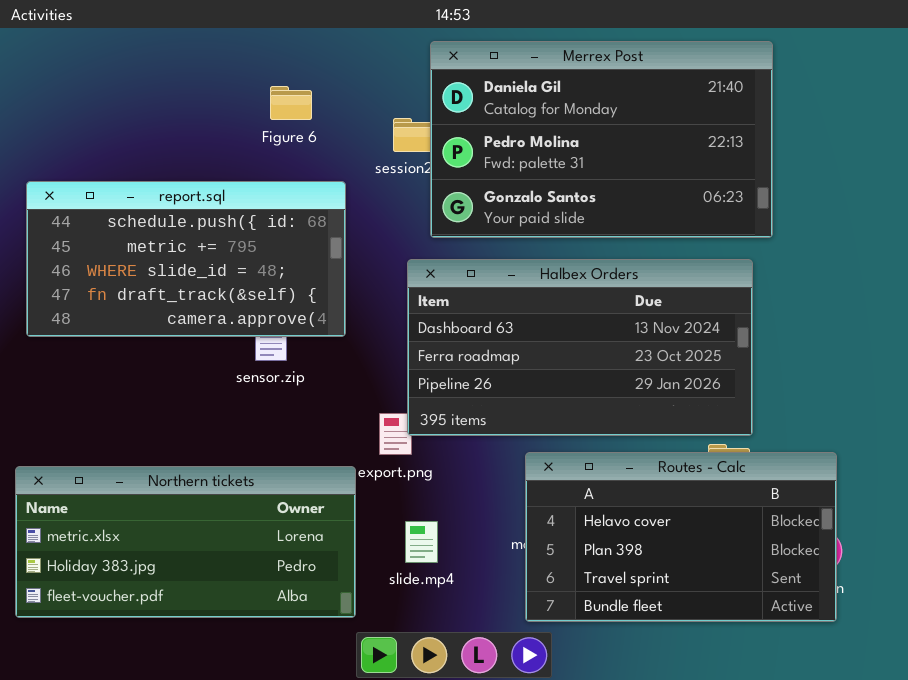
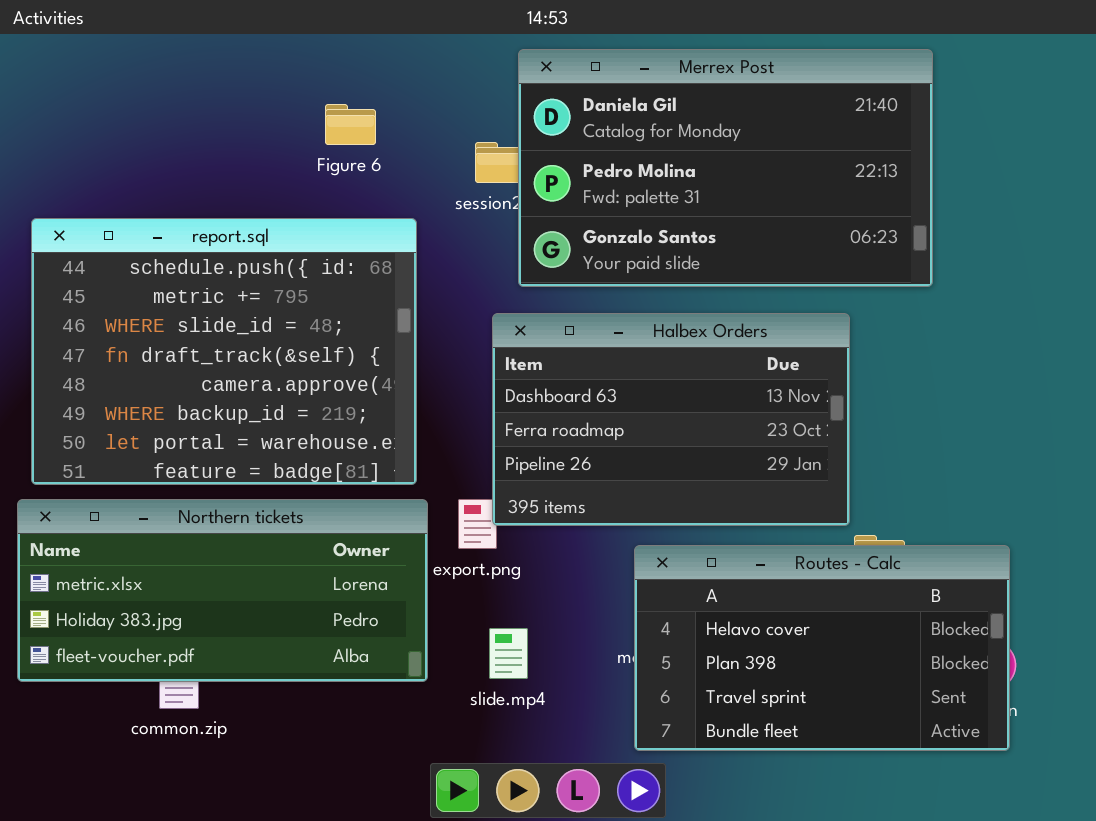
report.sql: [26,181,346,337] -> [31,218,417,485], resized
Halbex Orders: [407,259,753,436] -> [492,313,850,526], resized
Northern tickets: [15,466,356,618] -> [17,499,428,682], moved

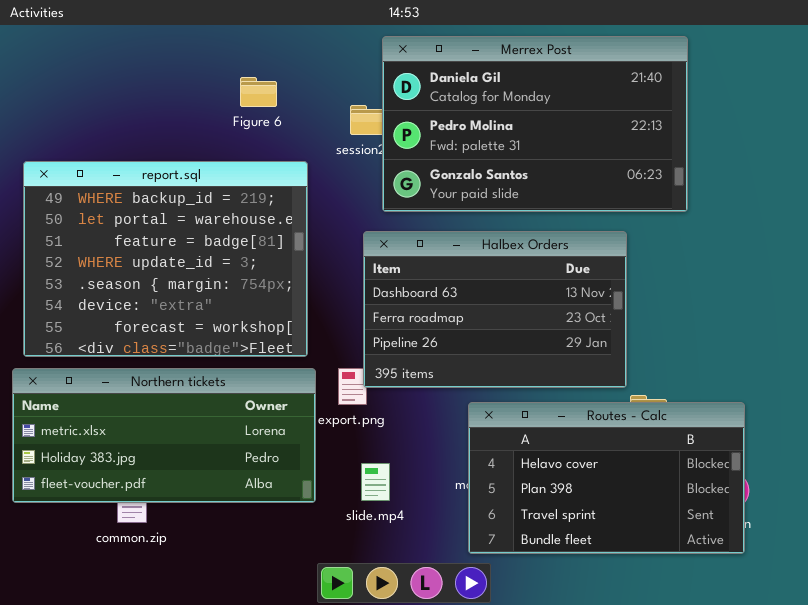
report.sql: [31,218,417,485] -> [23,161,308,357], scrolled down 5 rows

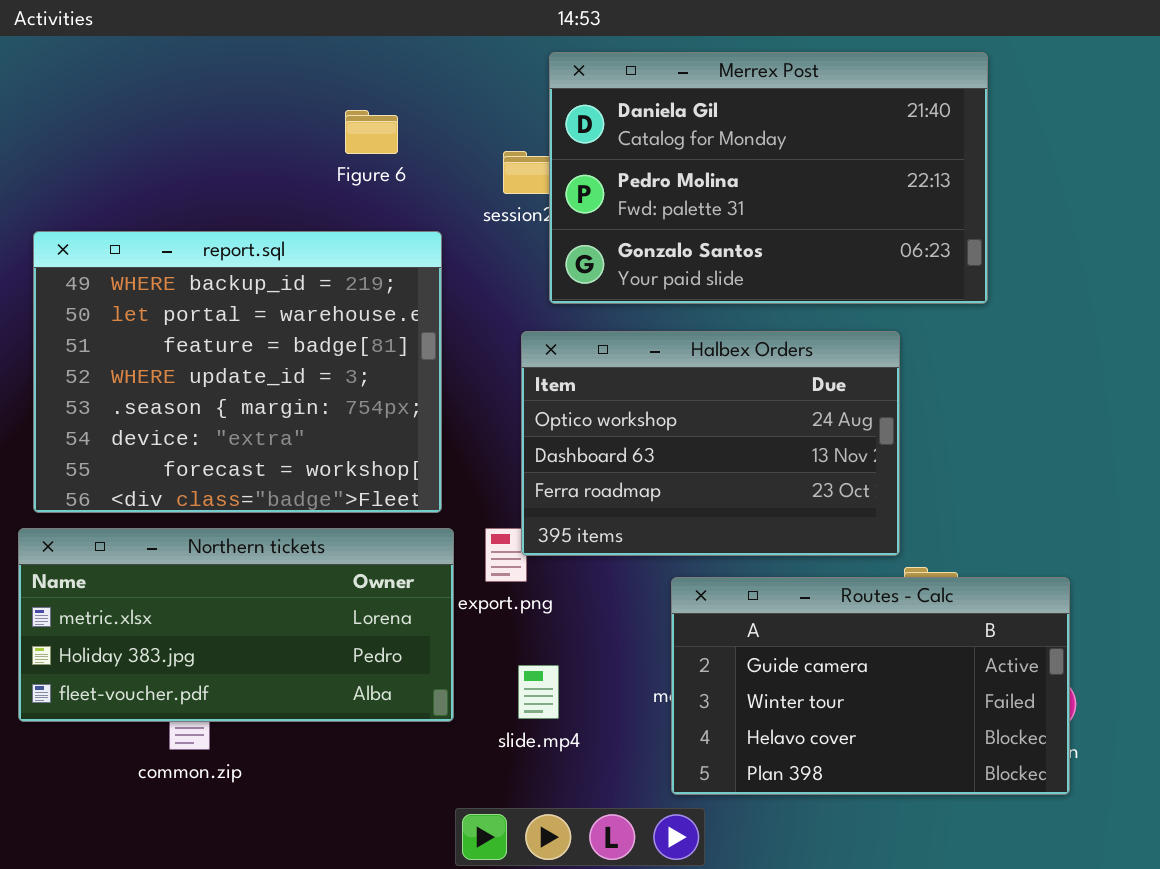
Halbex Orders: [363,231,627,388] -> [521,331,900,556], scrolled up 1 row
Routes - Calc: [468,402,745,554] -> [671,577,1070,795], scrolled up 2 rows

